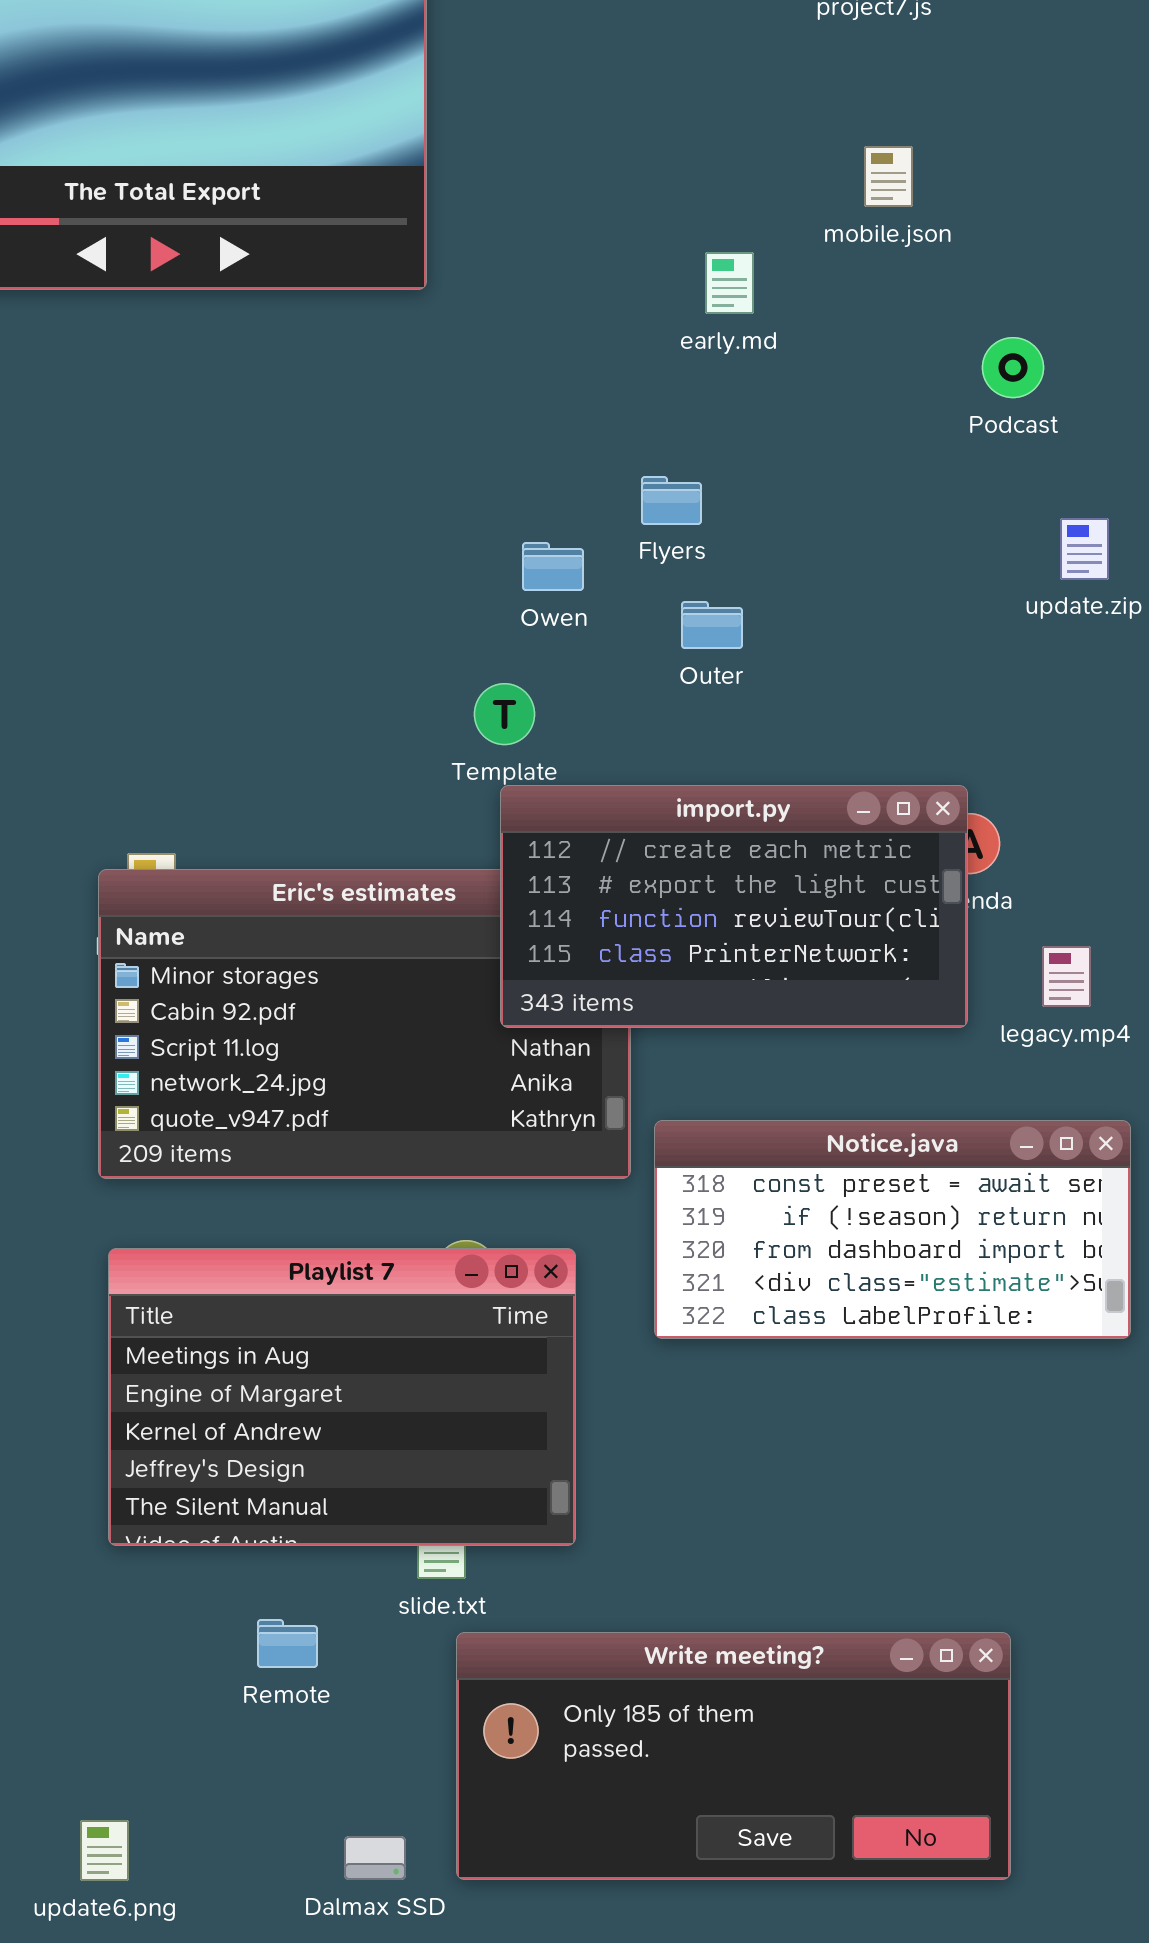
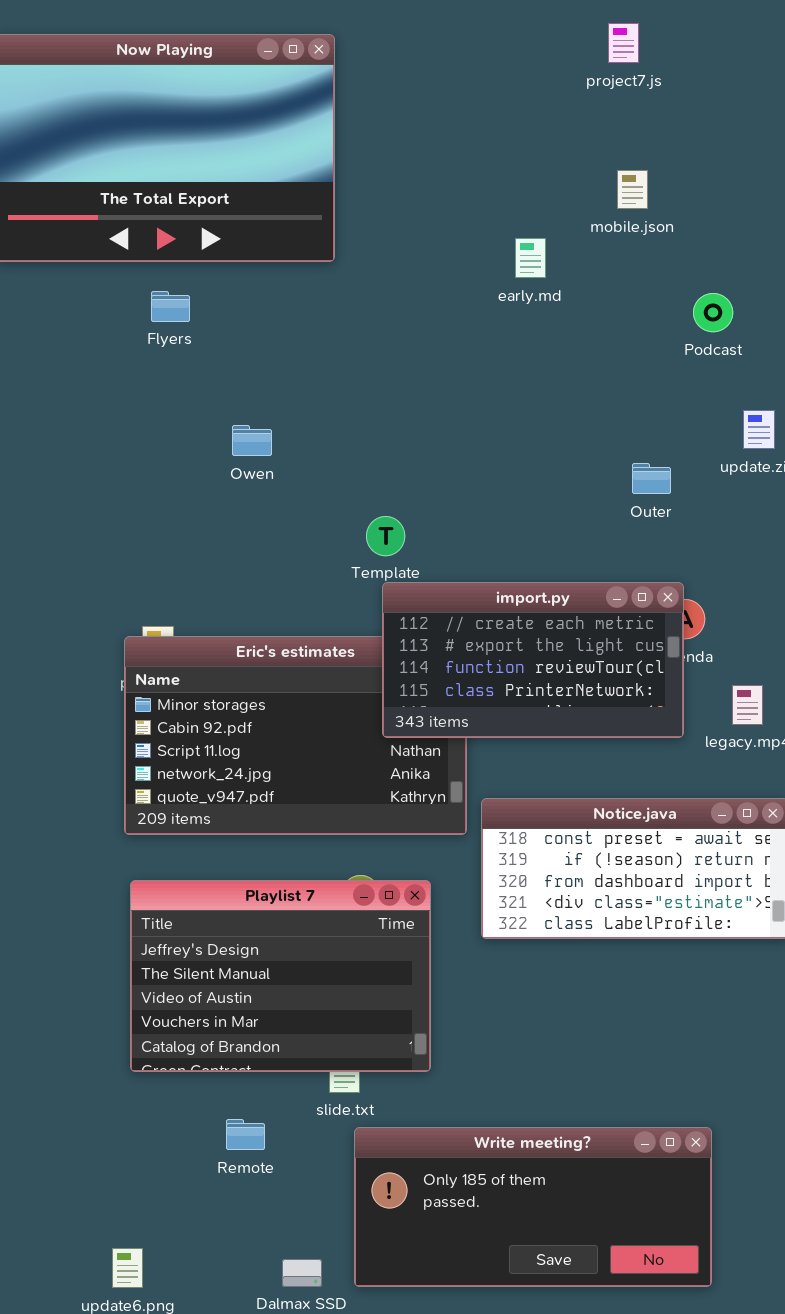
Flyers: [641,476,702,525] -> [151,291,190,322], moved
Owen: [522,542,584,591] -> [232,425,272,456], moved
Outer: [681,601,743,649] -> [632,463,671,494], moved
Playlist 7: [108,1248,576,1546] -> [130,880,431,1072], scrolled down 3 rows

